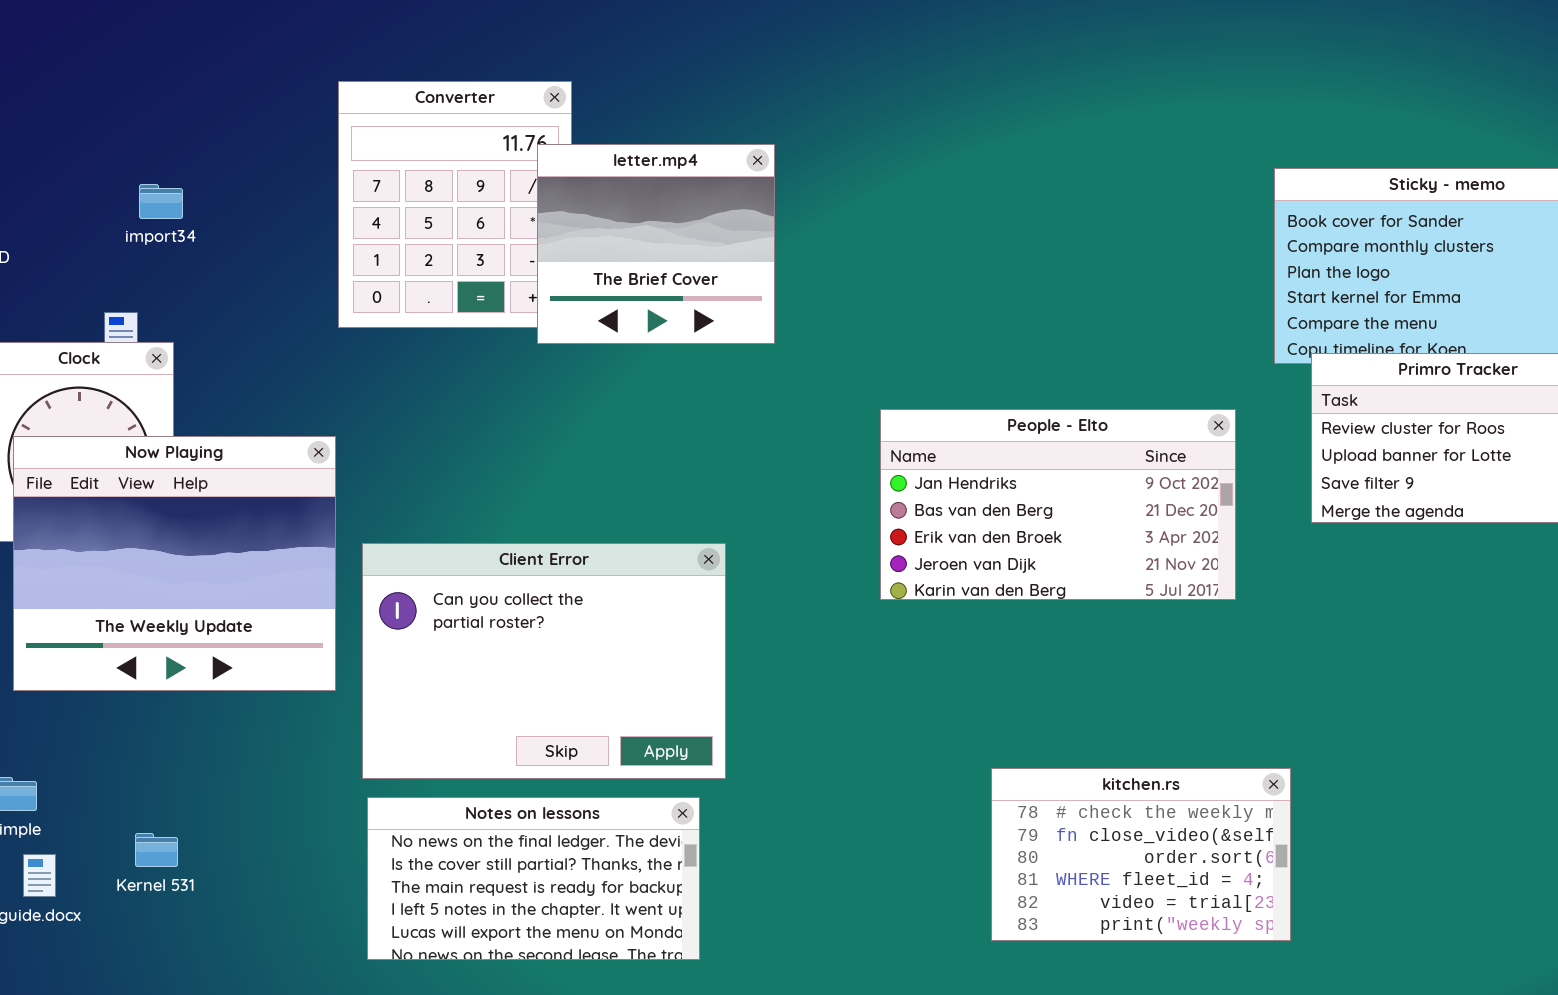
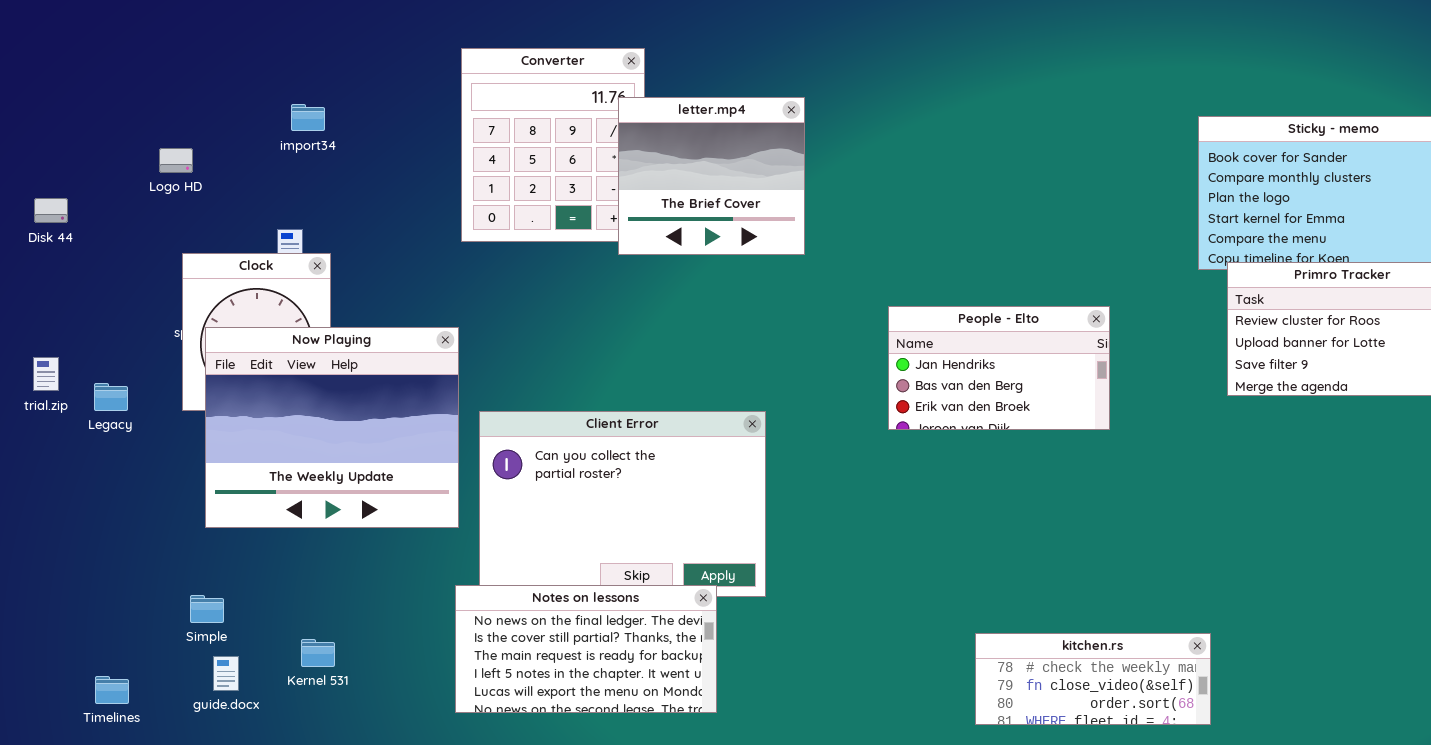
import34: [139,184,183,219] -> [291,104,325,131], moved
People - Elto: [880,409,1236,600] -> [888,306,1110,430], resized
kitchen.rs: [991,768,1291,941] -> [975,633,1211,725], resized
Notes on lessons: [367,797,700,960] -> [455,585,717,713], moved

